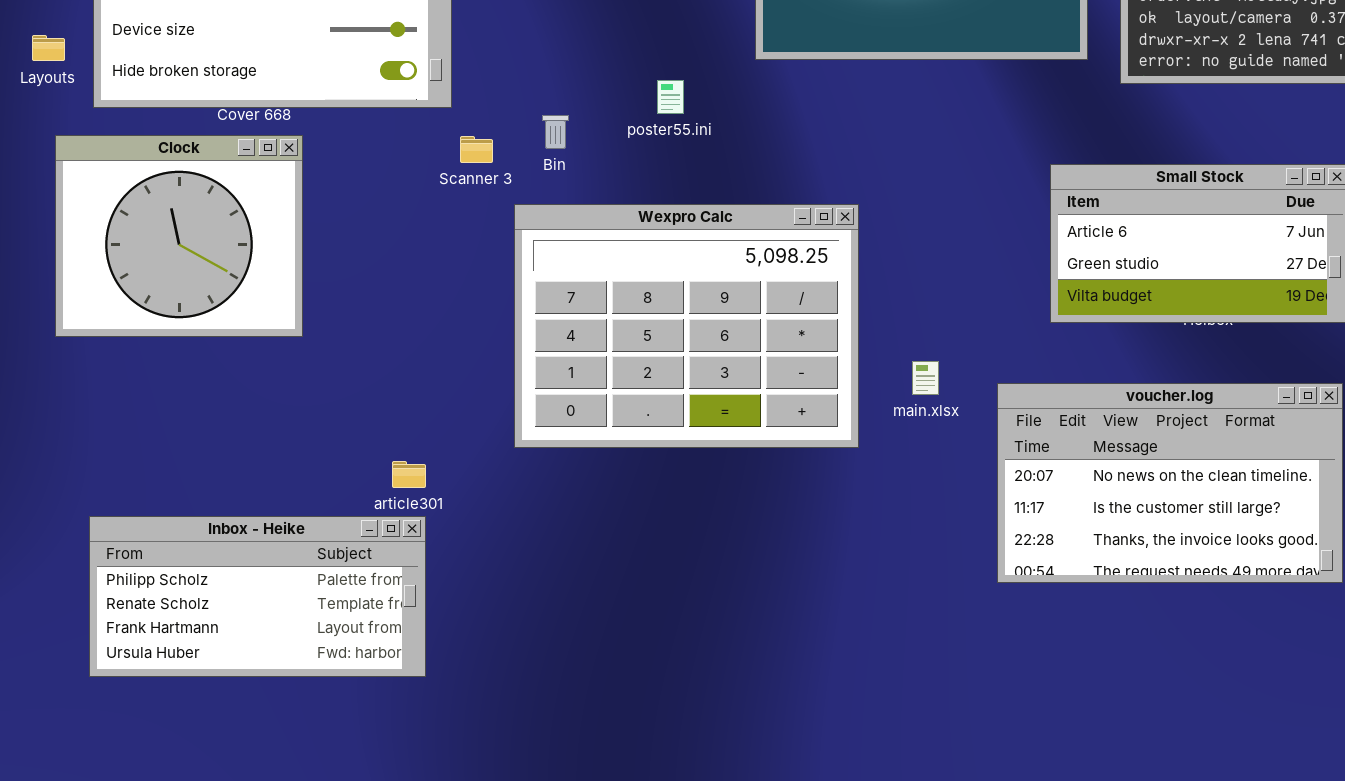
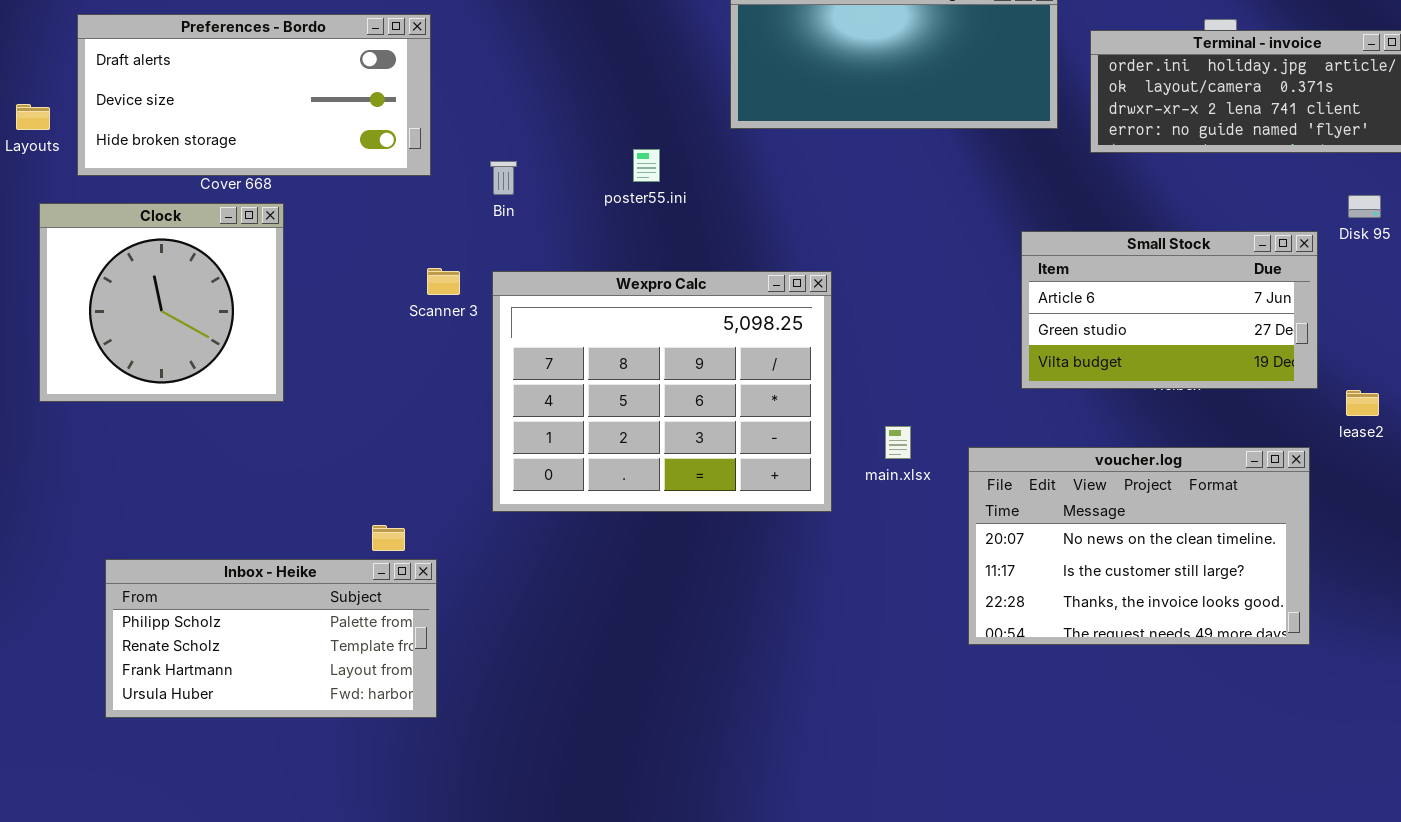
Bin: [542,115,569,149] -> [490,161,517,195], moved
Scanner 3: [460,136,493,163] -> [427,268,460,295], moved
Inbox - Heike: [89,516,426,677] -> [105,559,437,718], moved

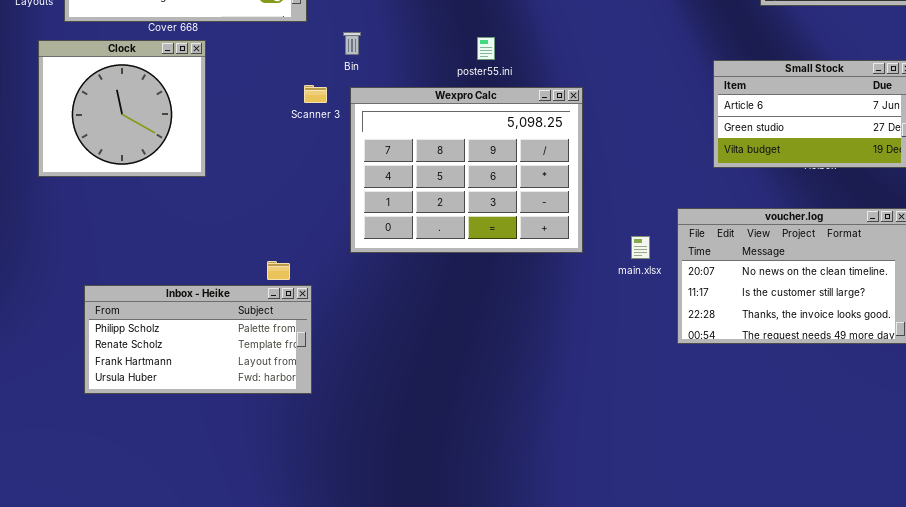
poster55.ini: [633,149,660,182] -> [477,37,495,60], moved
Bin: [490,161,517,195] -> [343,32,361,55], moved
main.xlsx: [885,426,911,459] -> [631,236,650,259], moved

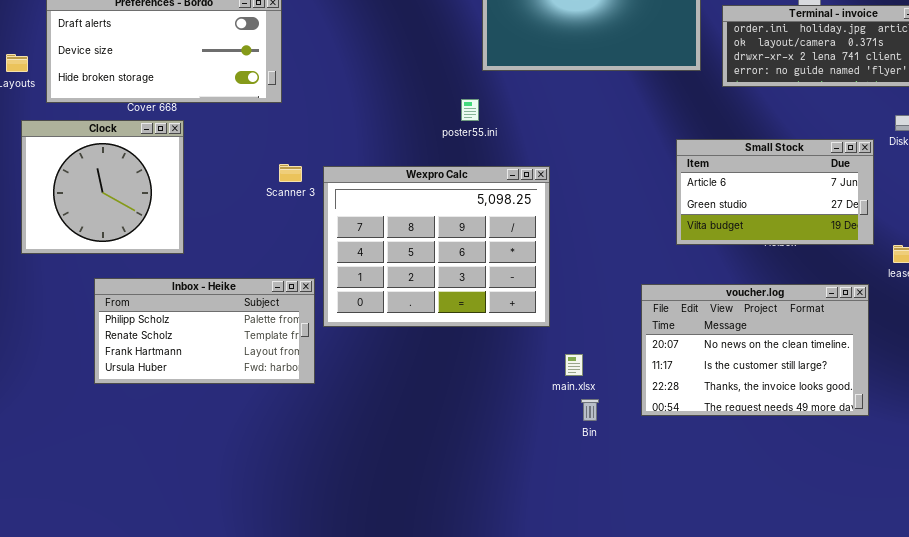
Bin: [343,32,361,55] -> [581,399,599,421], moved
poster55.ini: [477,37,495,60] -> [461,99,479,121], moved
main.xlsx: [631,236,650,259] -> [565,354,583,376], moved
Inbox - Heike: [84,285,312,394] -> [94,278,315,384], moved

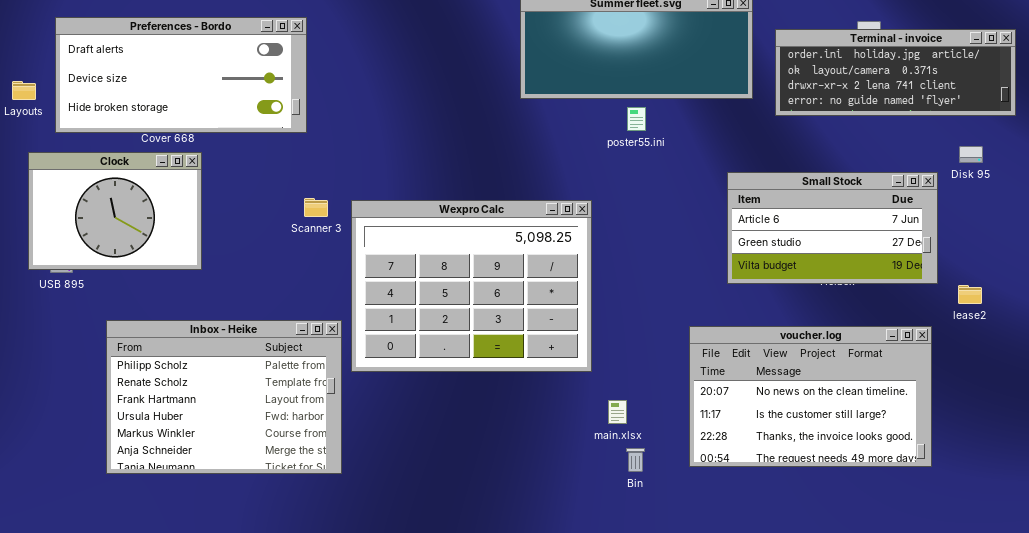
poster55.ini: [461,99,479,121] -> [627,107,646,131], moved
Clock: [21,120,184,254] -> [28,152,202,270], resized
Inbox - Heike: [94,278,315,384] -> [106,320,342,474], resized

